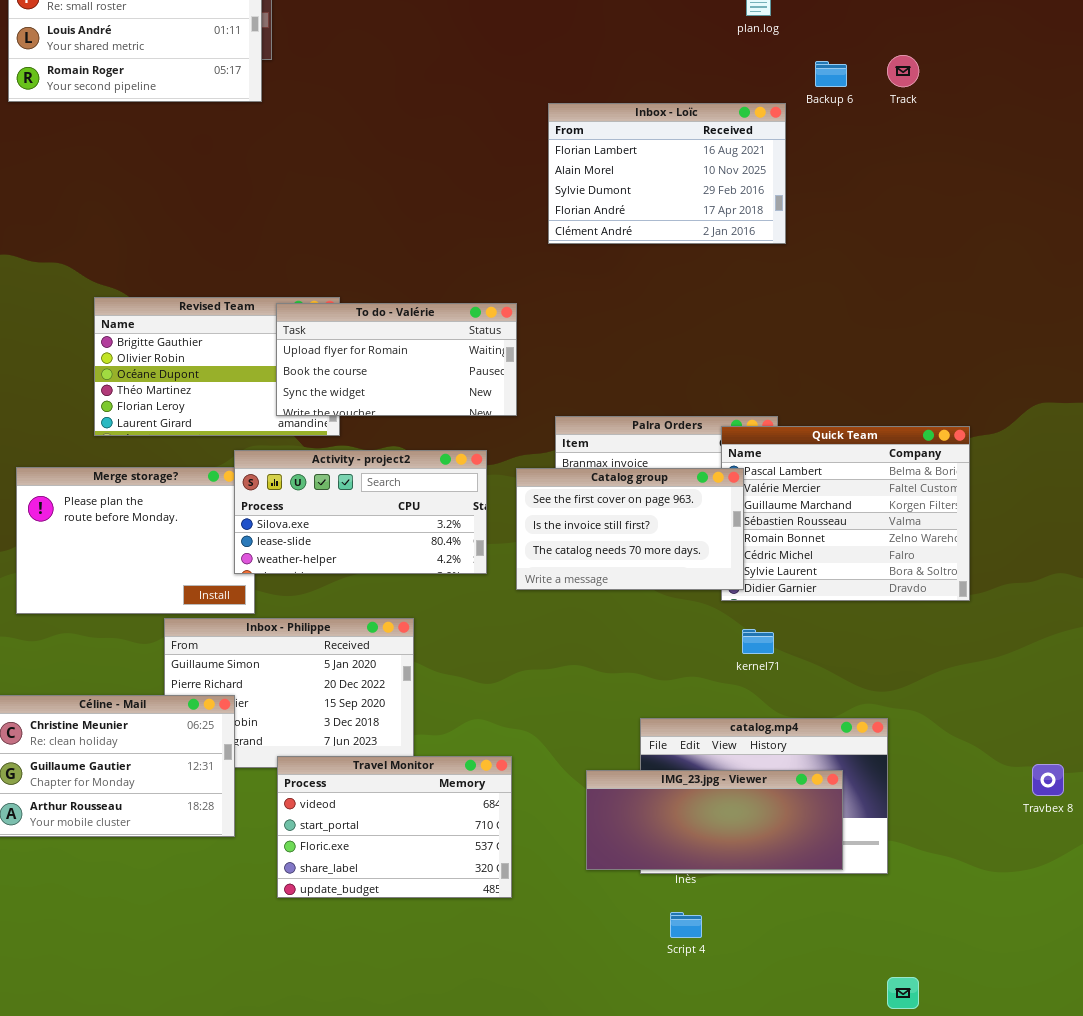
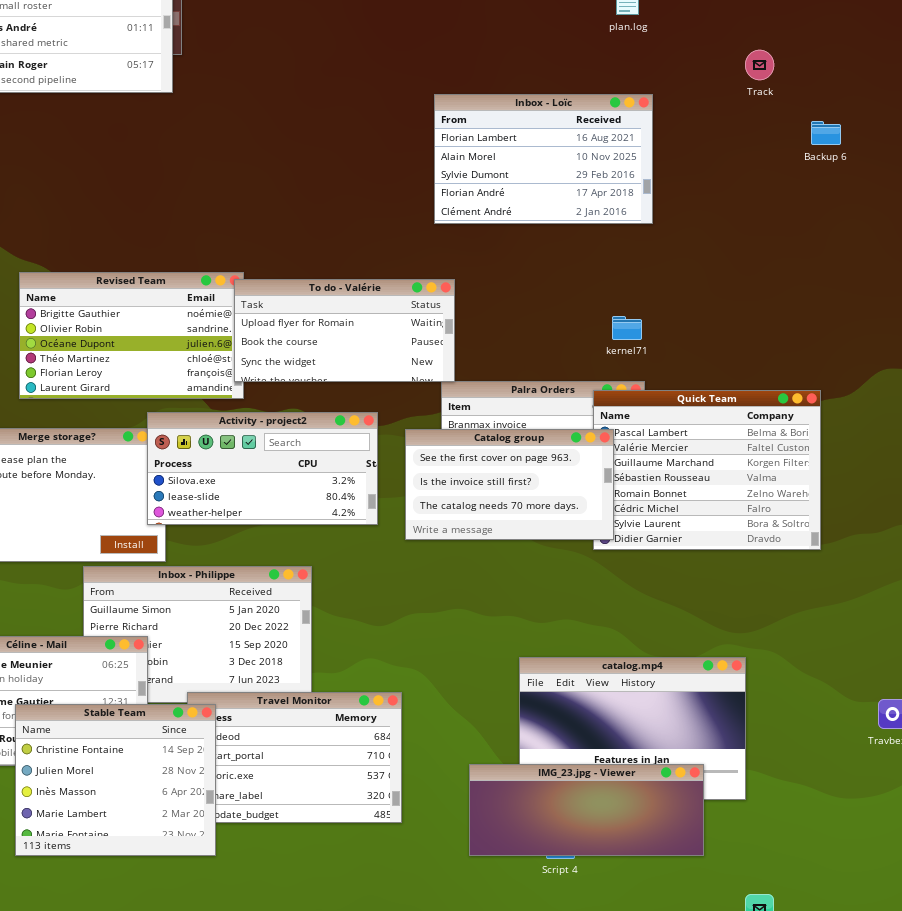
Backup 6: [815,61,847,87] -> [811,121,841,145], moved
To do - Valérie: [276,303,517,416] -> [234,279,455,382], moved
kernel71: [742,629,774,654] -> [612,316,642,340], moved
Stable Team: none -> [15,704,216,856], opened
IMG_23.jpg - Viewer: [586,770,843,870] -> [469,764,704,856], moved

